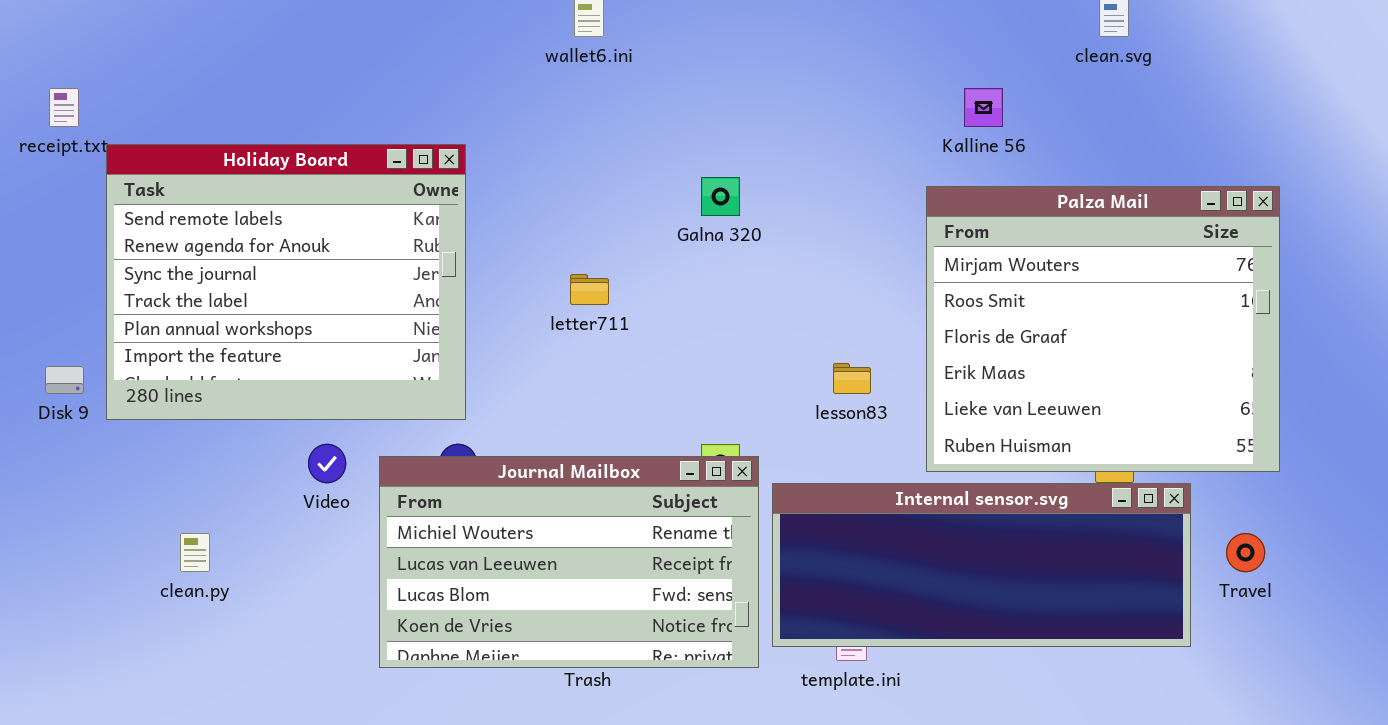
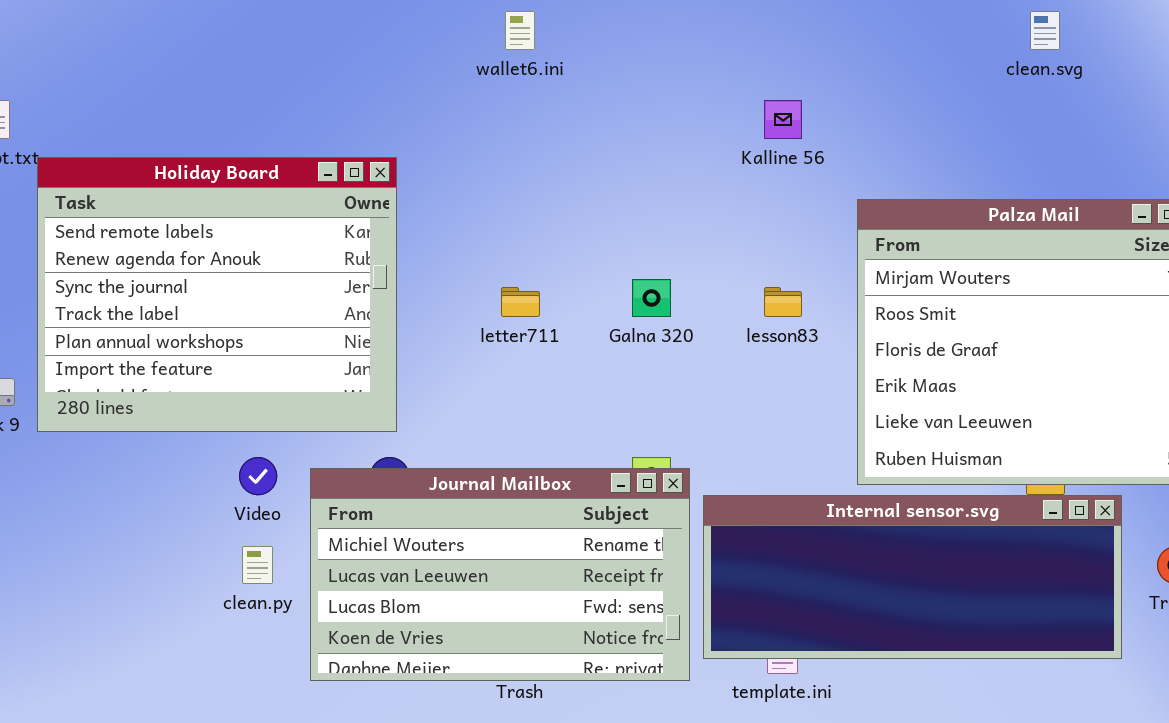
Kalline 56: [964,88,1003,127] -> [764,100,802,139], moved
Galna 320: [701,177,740,216] -> [632,279,671,317], moved
lesson83: [833,363,871,394] -> [764,287,802,317], moved
clean.py: [180,533,210,572] -> [242,546,273,584], moved

